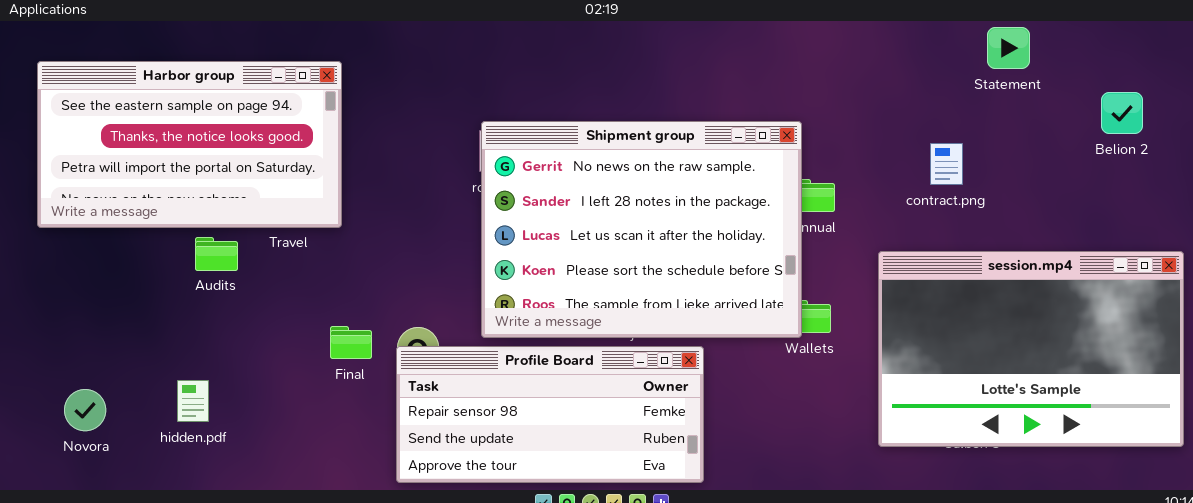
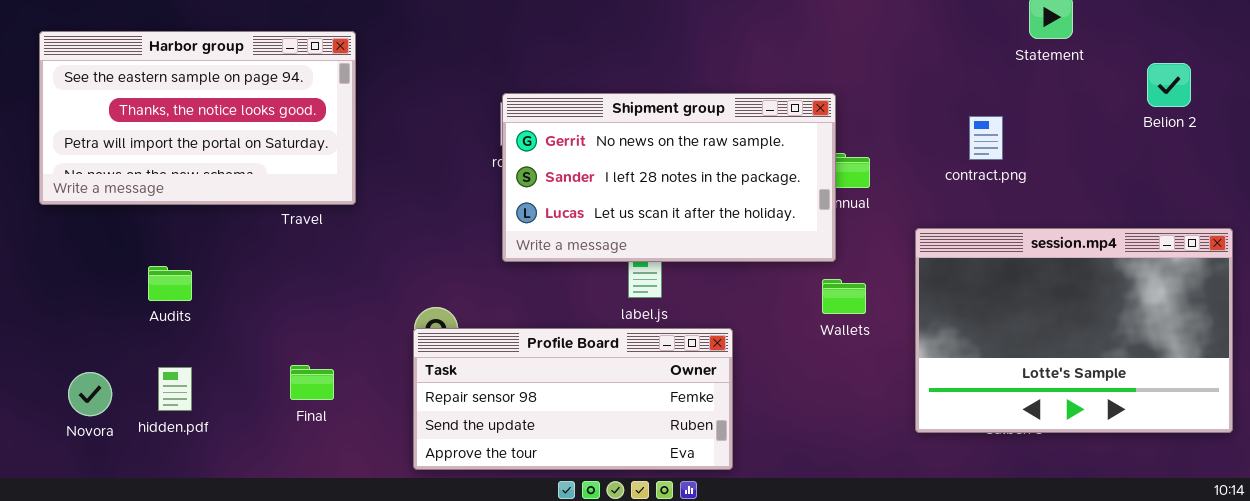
Shipment group: [481,121,802,338] -> [502,93,836,262], resized
Audits: [195,237,238,271] -> [148,266,192,301], moved
Final: [330,326,372,359] -> [290,365,334,400], moved
hidden.pdf: [177,380,209,422] -> [158,367,192,411], moved

